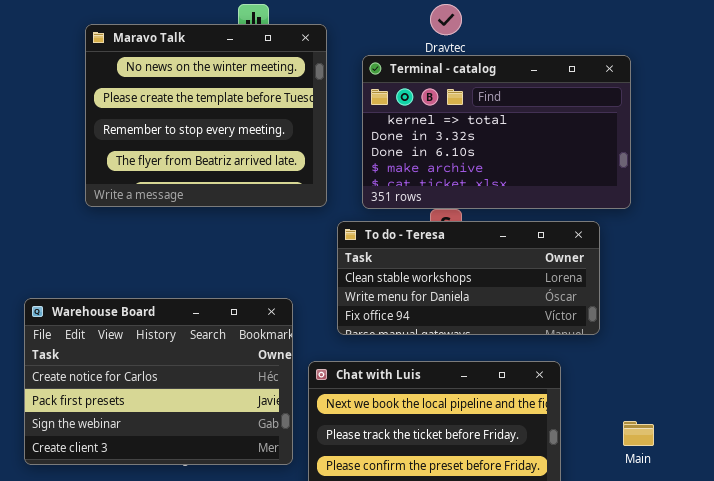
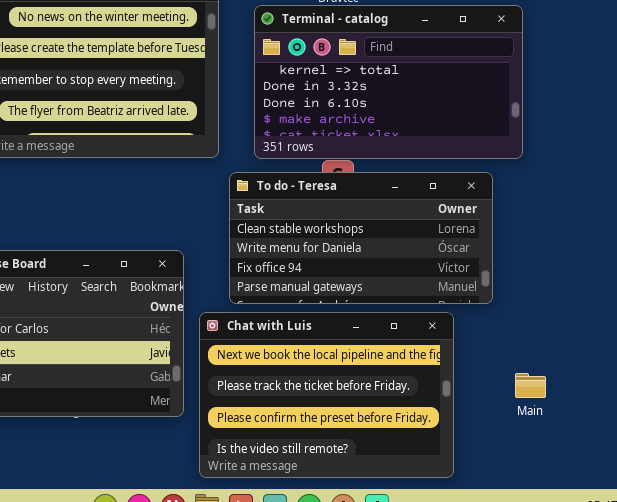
To do - Teresa: [337,221,600,335] -> [229,172,493,304], resized

